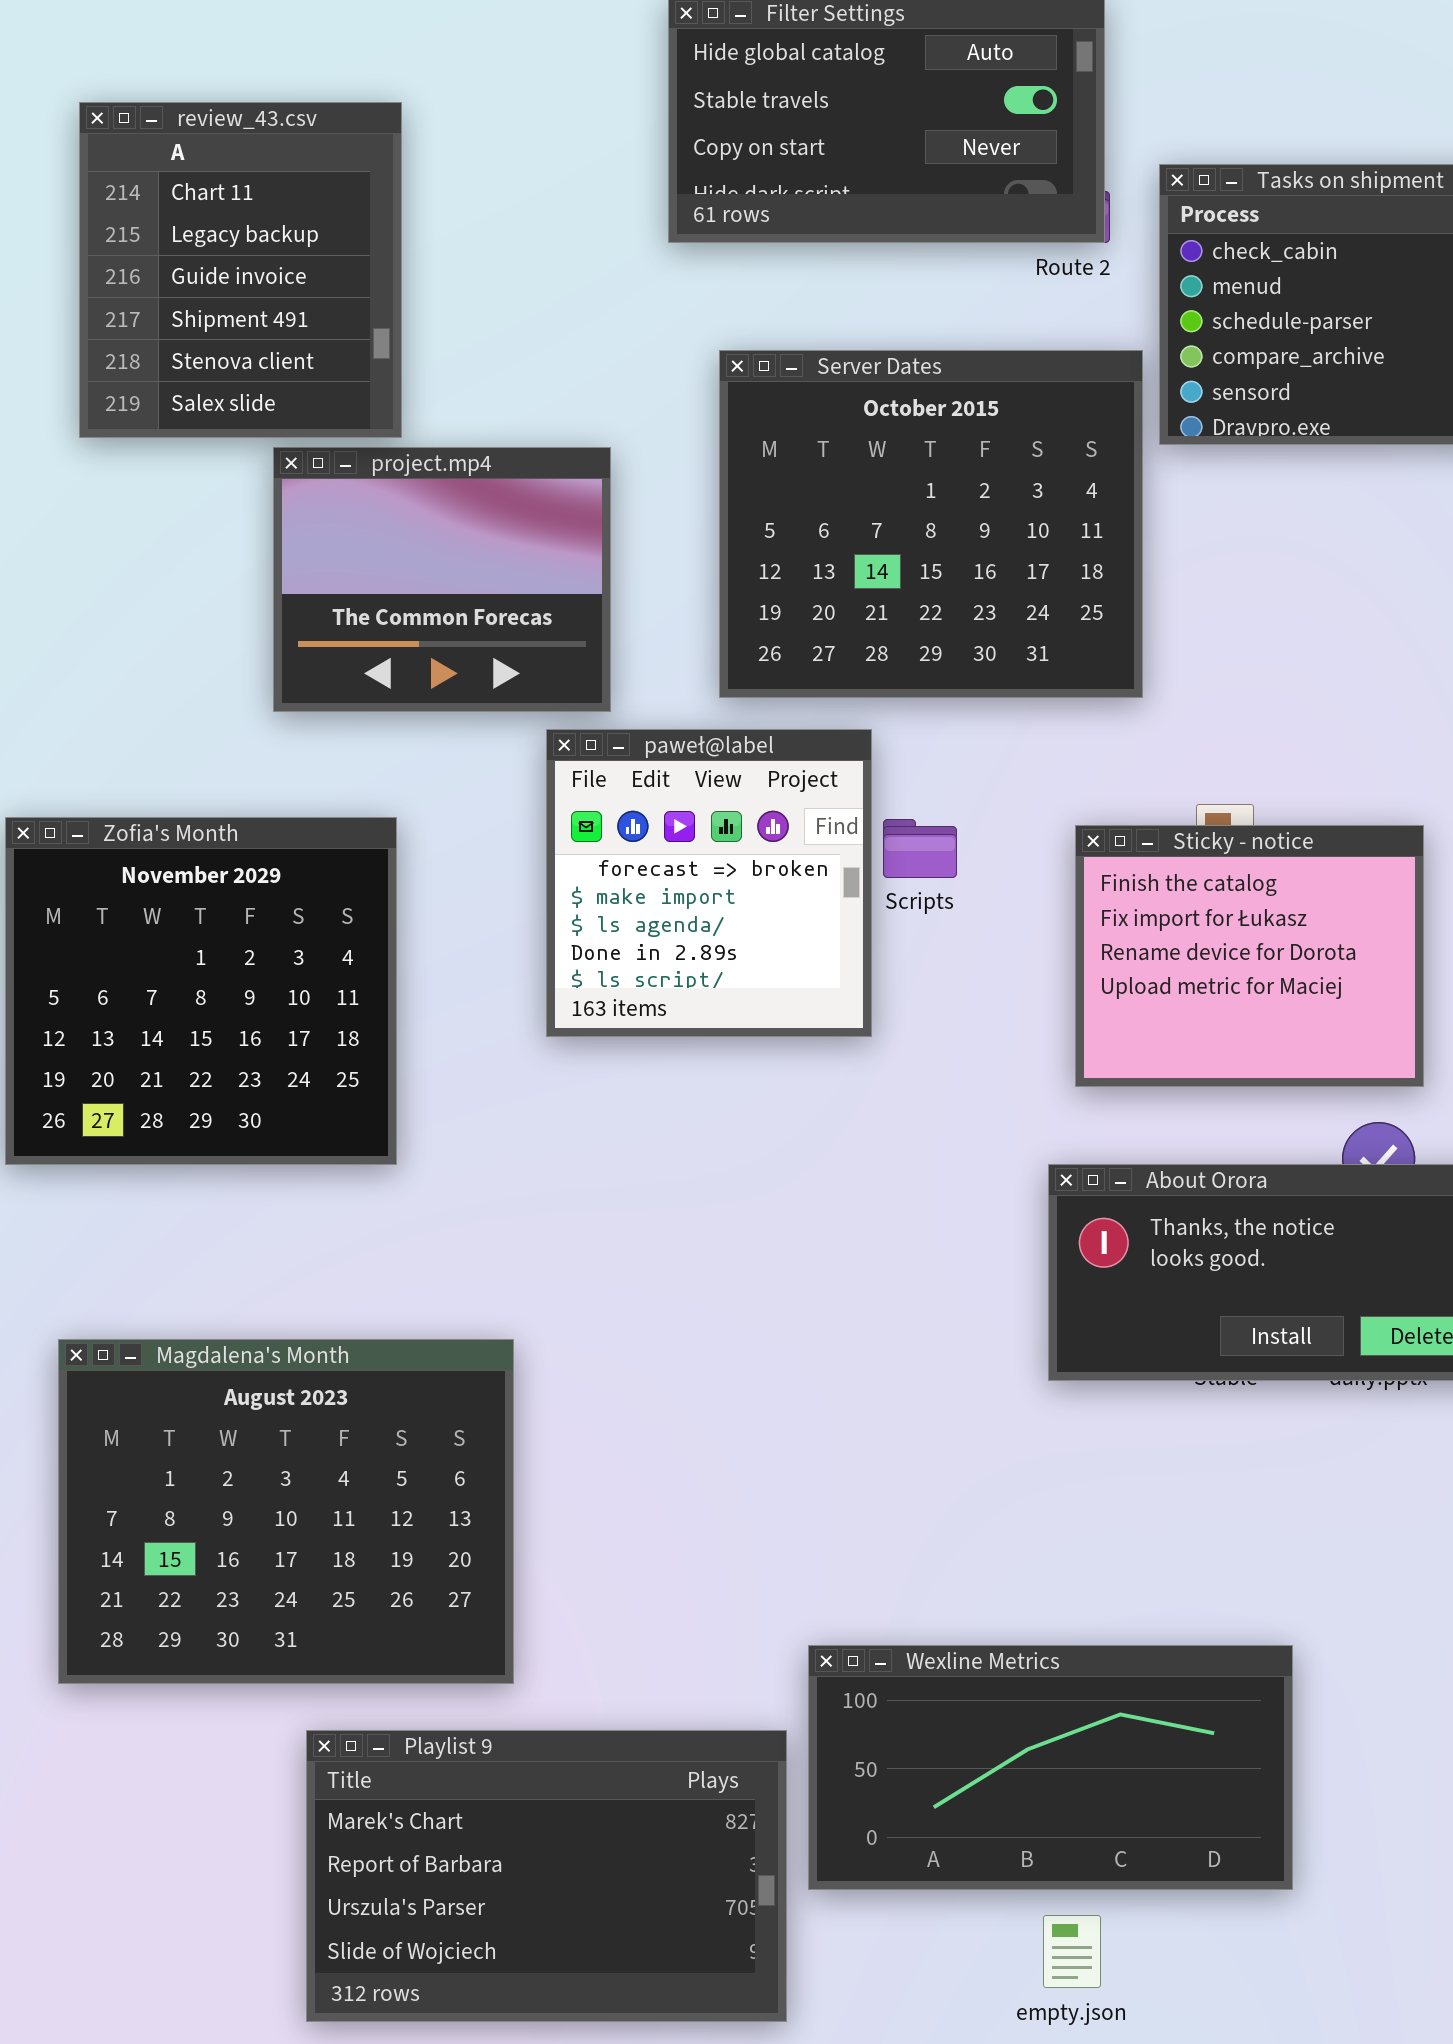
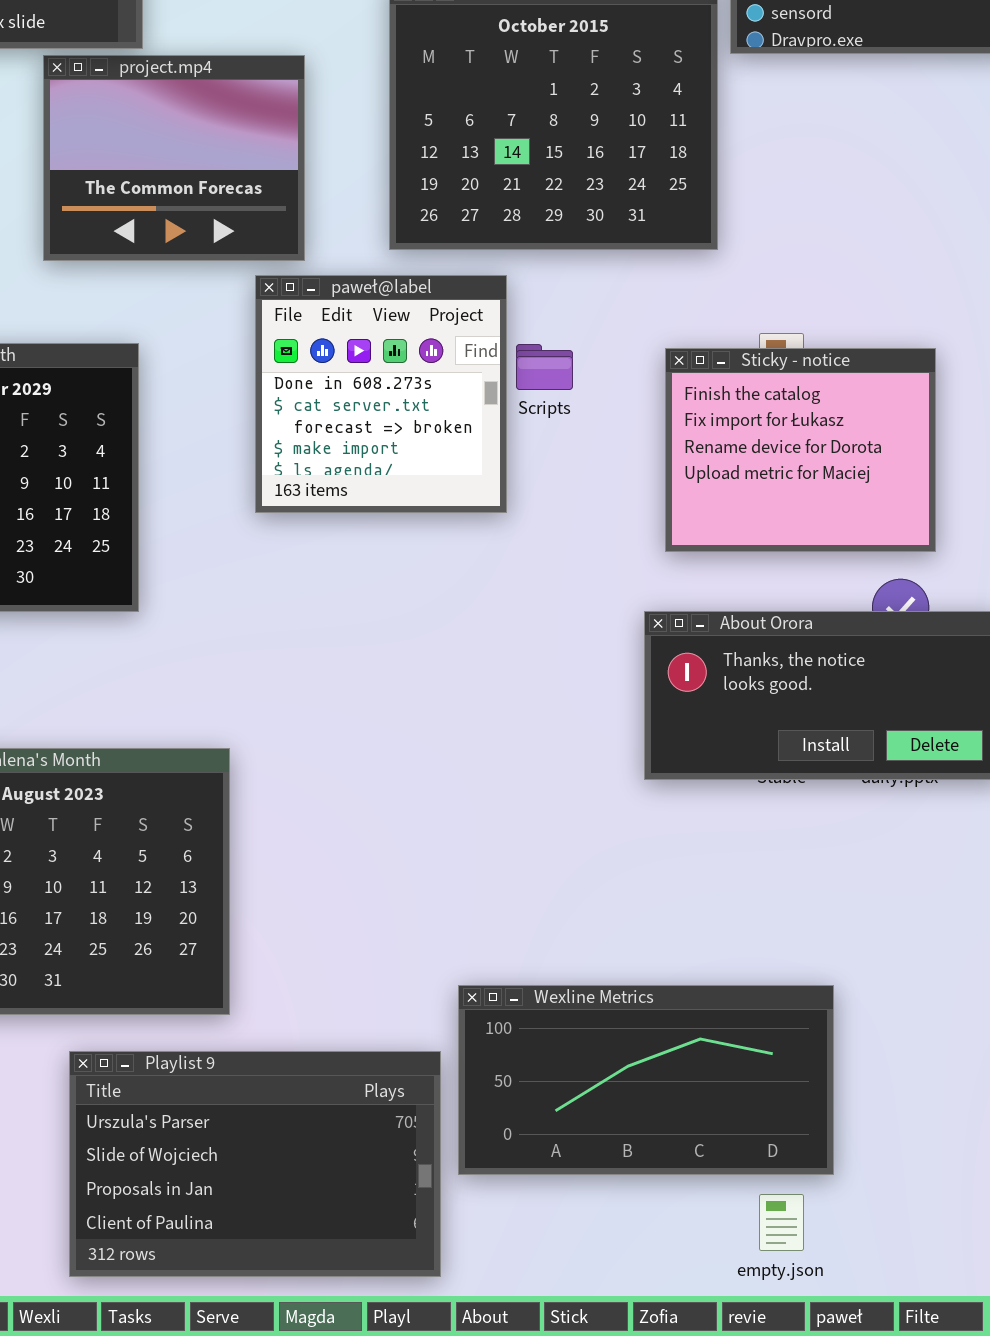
paweł@label: [546,729,872,1037] -> [255,275,507,513], scrolled up 2 rows
Playlist 9: [306,1730,787,2022] -> [69,1051,441,1277], scrolled down 2 rows
empty.json: [1043,1915,1101,1988] -> [759,1194,804,1251], moved

